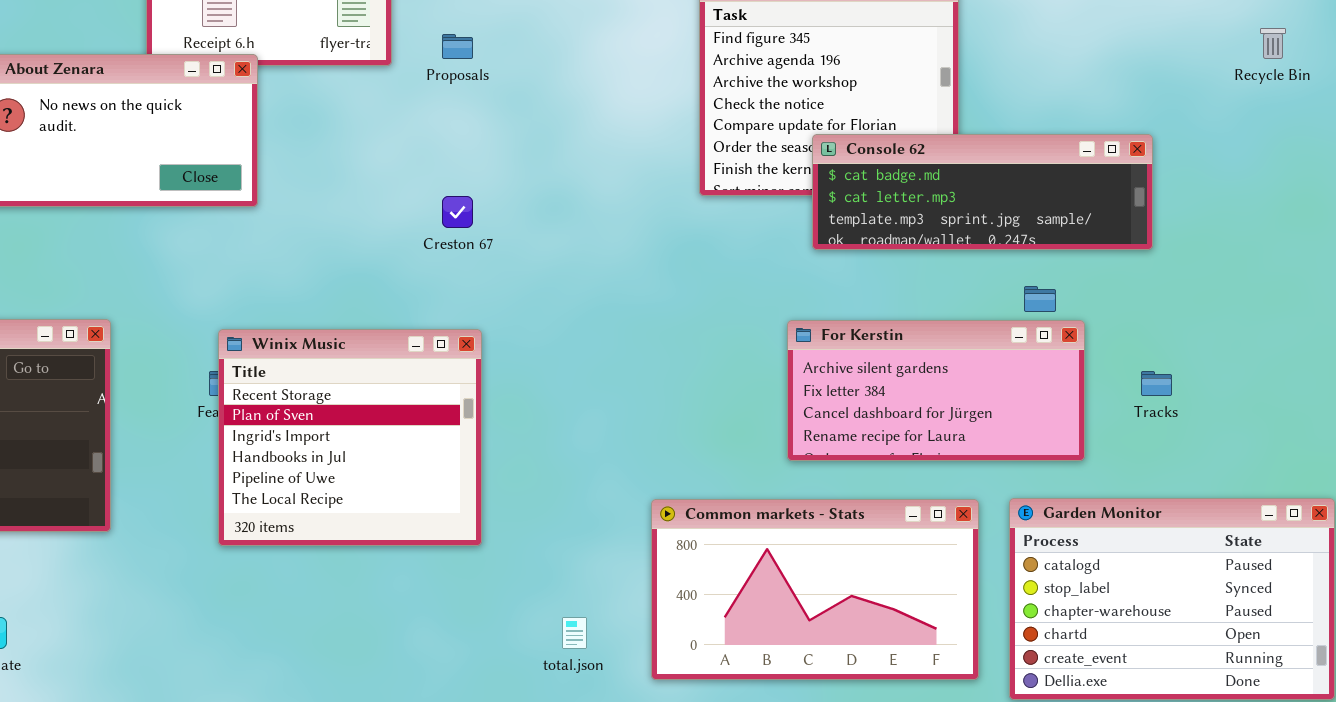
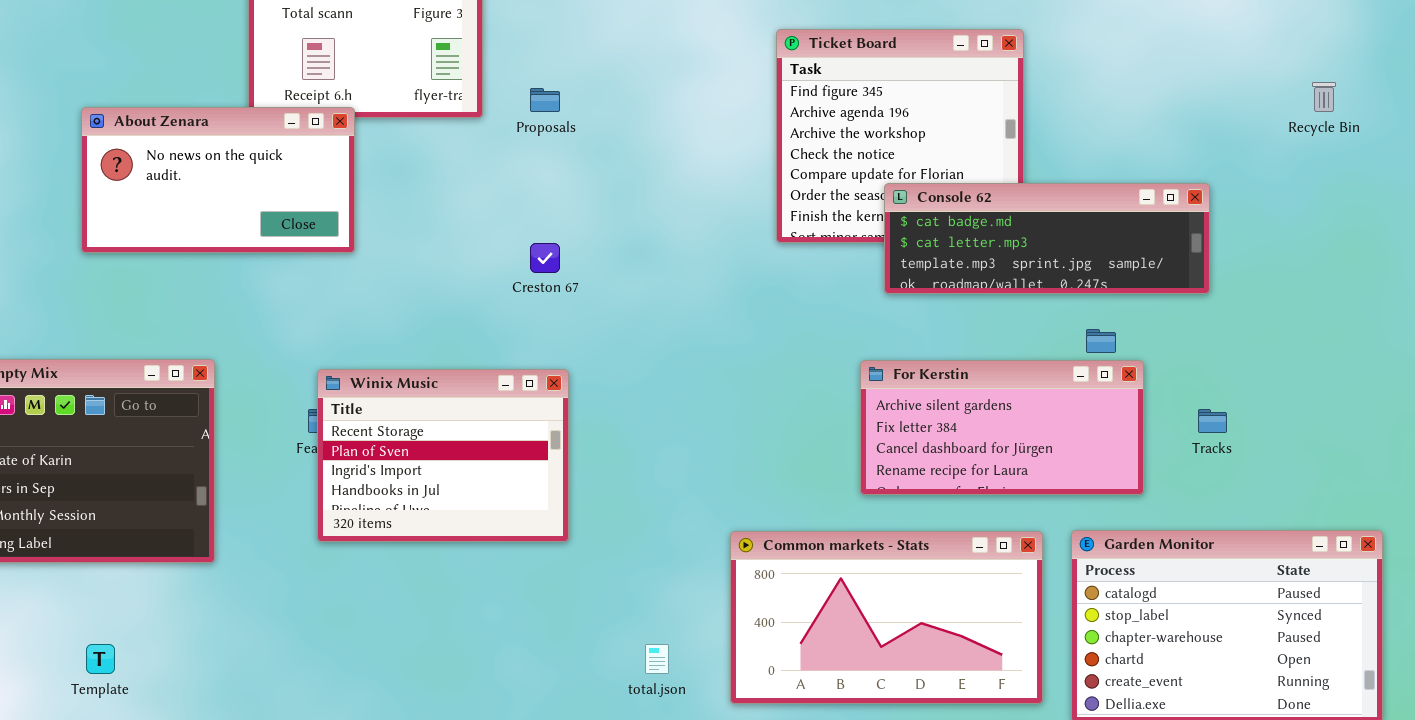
Winix Music: [218,329,482,546] -> [317,369,569,542], resized

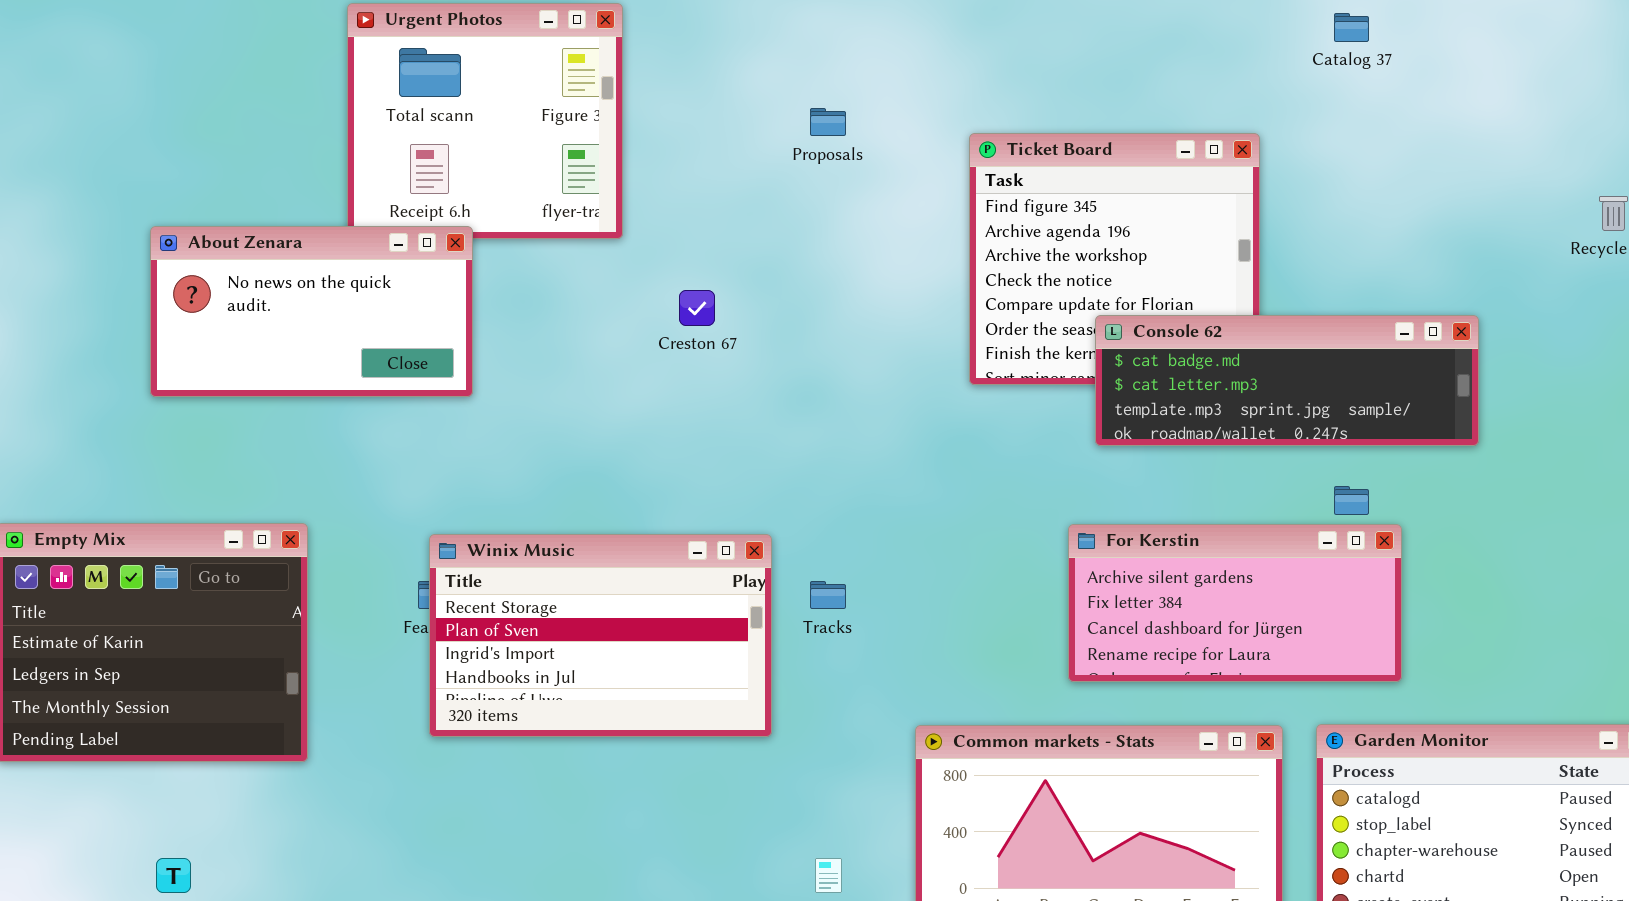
Proposals: [530,88,560,112] -> [810,108,846,136], moved
Creston 67: [530,243,560,273] -> [679,290,715,326], moved
Winix Music: [317,369,569,542] -> [429,534,772,737], resized
Tracks: [1198,409,1227,433] -> [810,581,846,609], moved

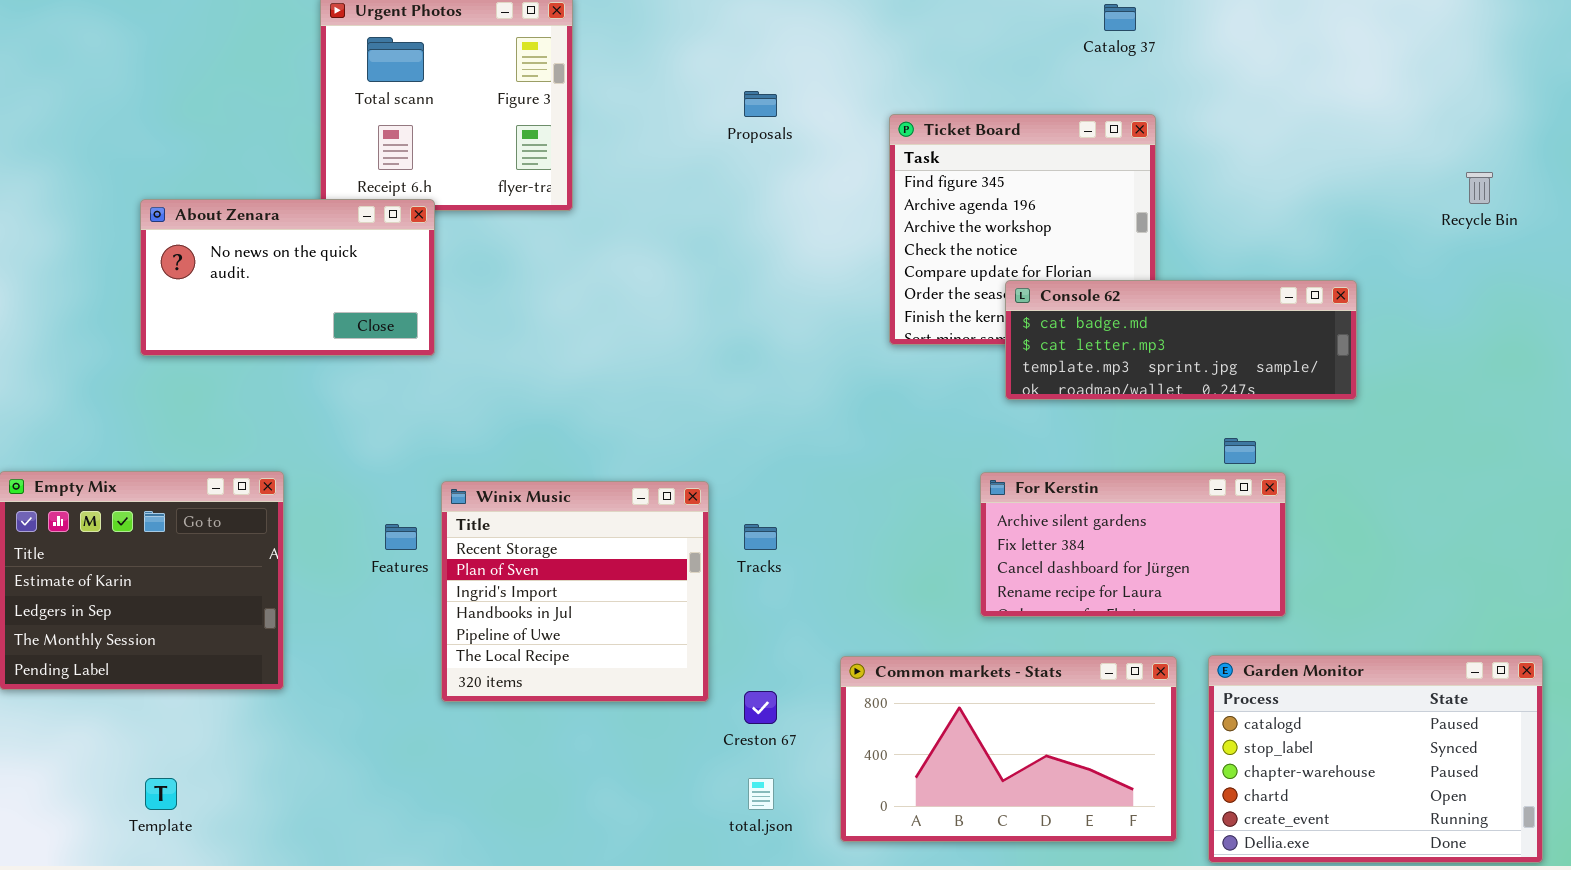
Catalog 37: [1334,13,1369,42] -> [1104,4,1136,31], moved
Creston 67: [679,290,715,326] -> [744,691,777,724], moved
Winix Music: [429,534,772,737] -> [441,481,709,702], resized

